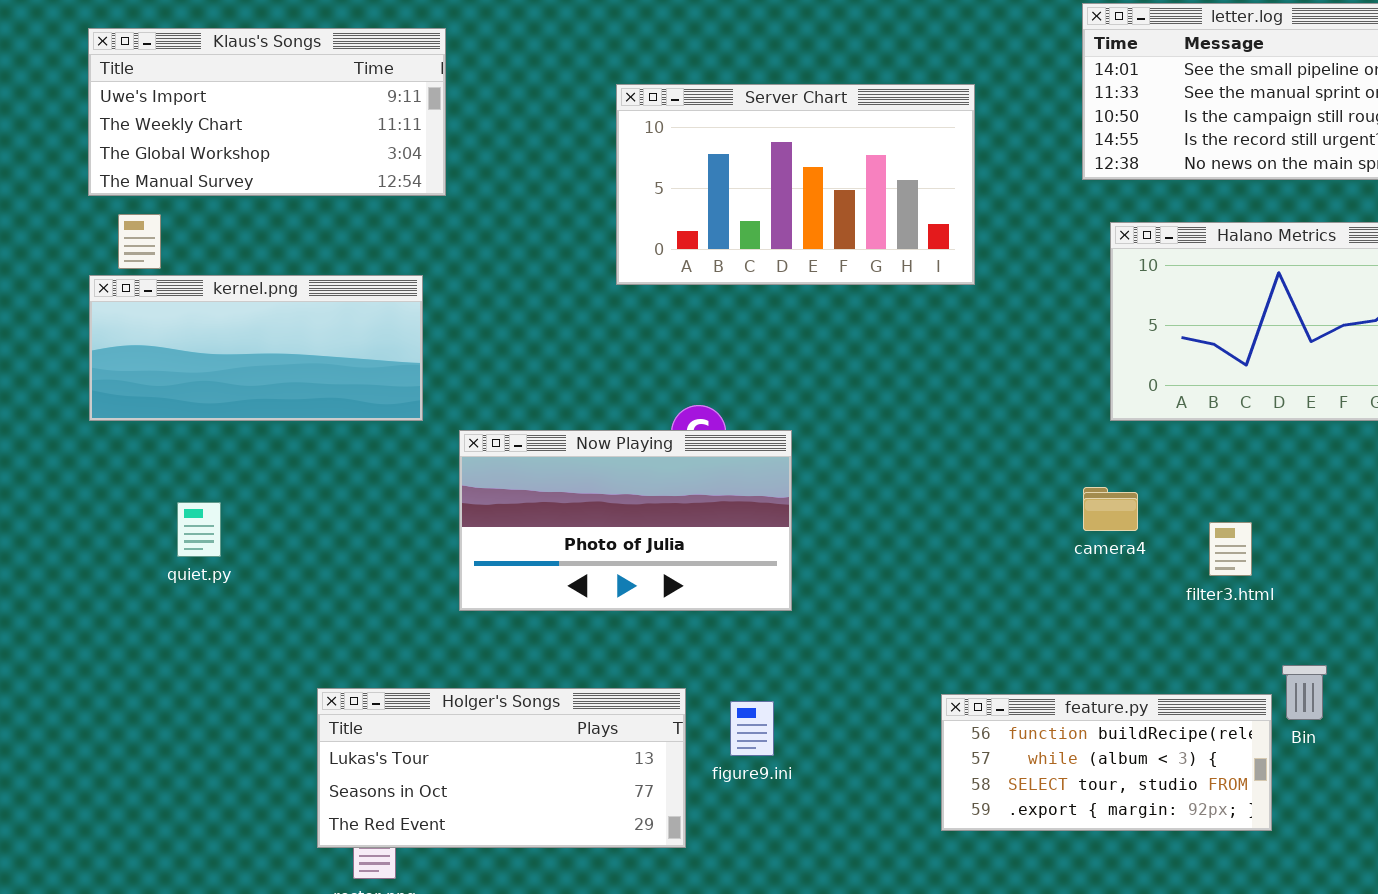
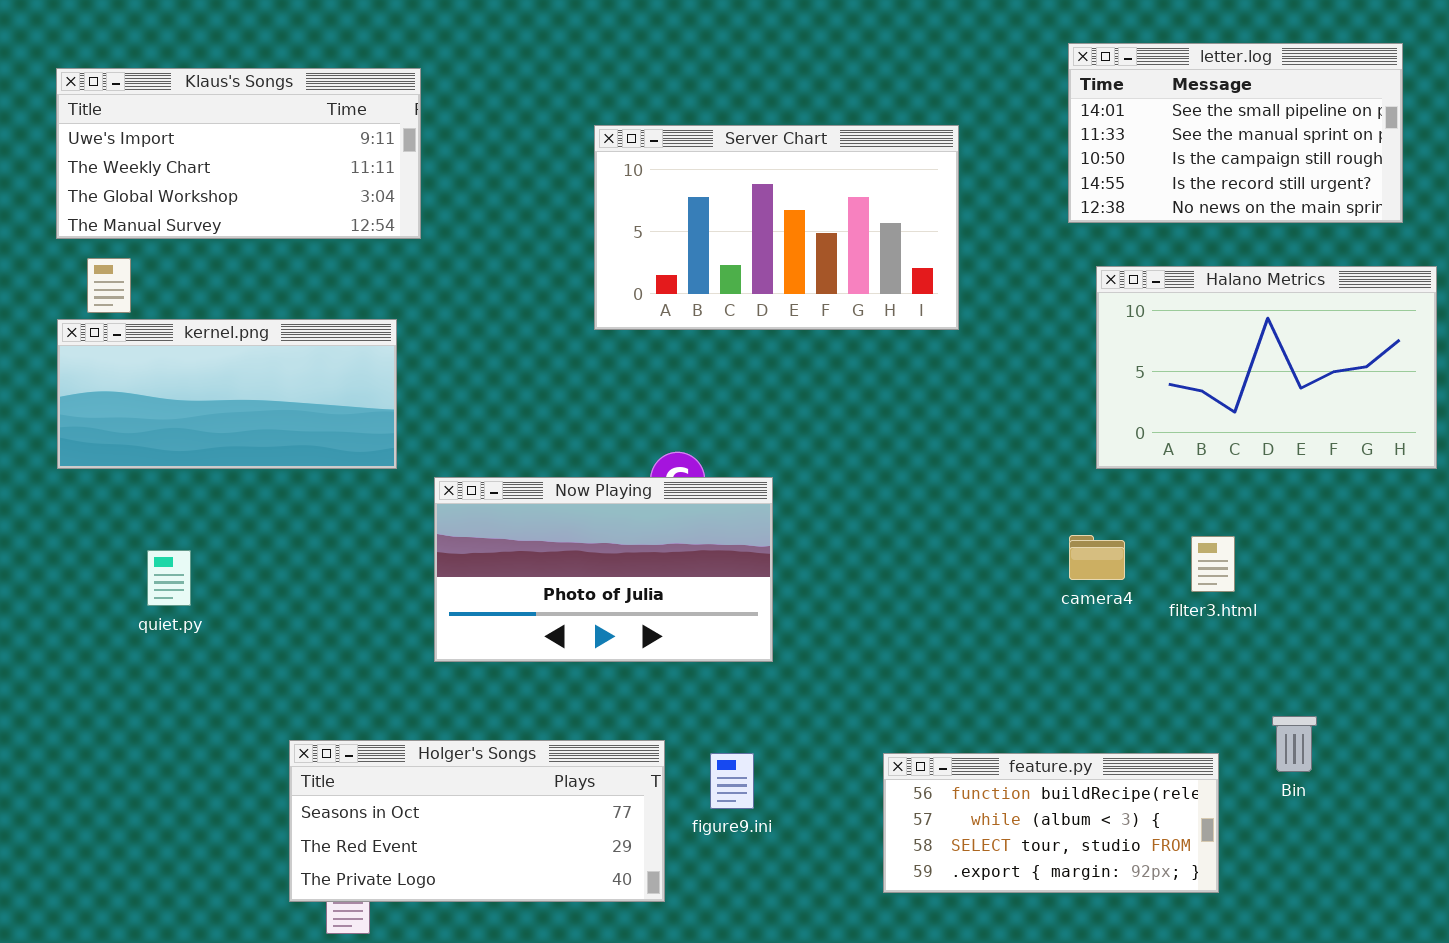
filter3.html: [1209,522,1252,576] -> [1191,536,1235,592], moved
Holger's Songs: [317,688,686,848] -> [289,740,665,902], scrolled down 1 row
feature.py: [941,694,1272,831] -> [883,753,1219,893], moved

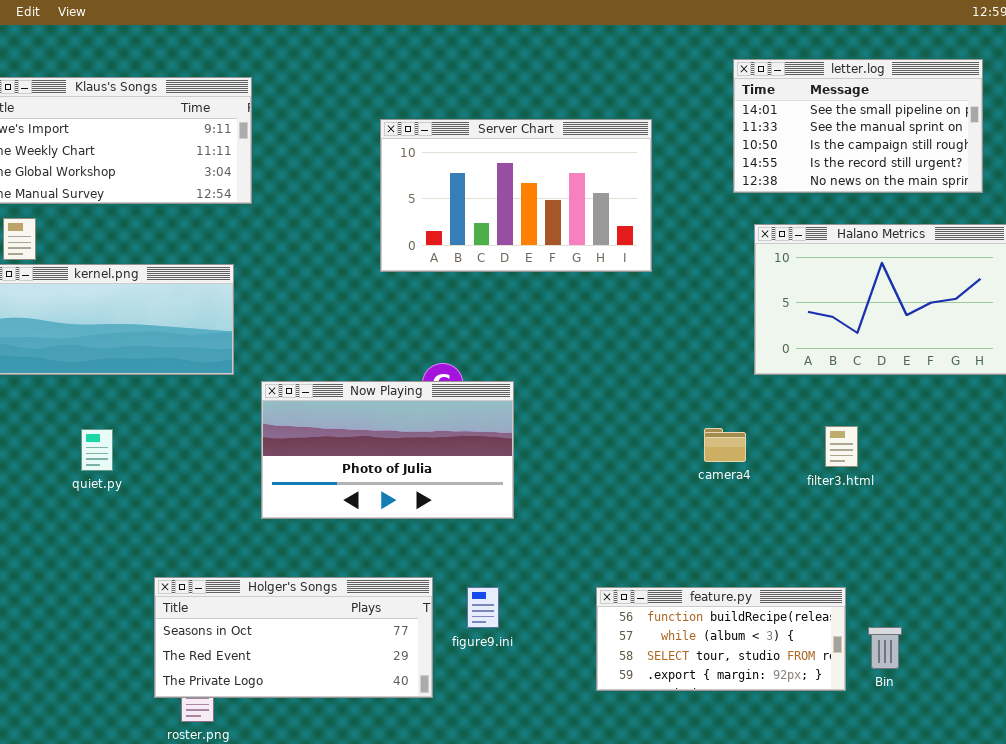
camera4: [1069,535,1125,580] -> [704,428,746,462], moved
quiet.py: [147,550,191,606] -> [81,429,113,471], moved
Bin: [1272,716,1317,772] -> [868,627,902,669], moved

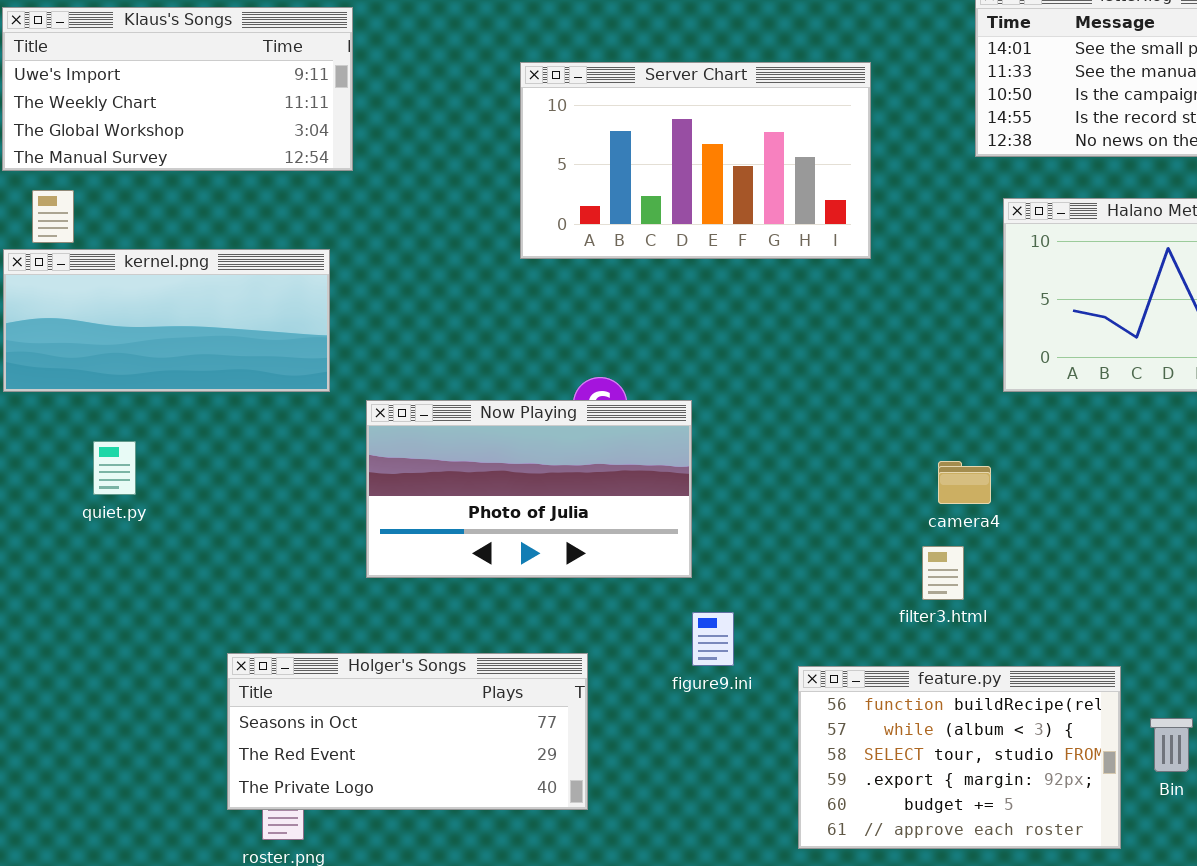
filter3.html: [825,426,858,467] -> [922,546,964,600], moved
quiet.py: [81,429,113,471] -> [93,441,136,495], moved
figure9.ini: [467,587,499,628] -> [692,612,734,666], moved
feature.py: [596,587,846,691] -> [798,666,1121,849], resized

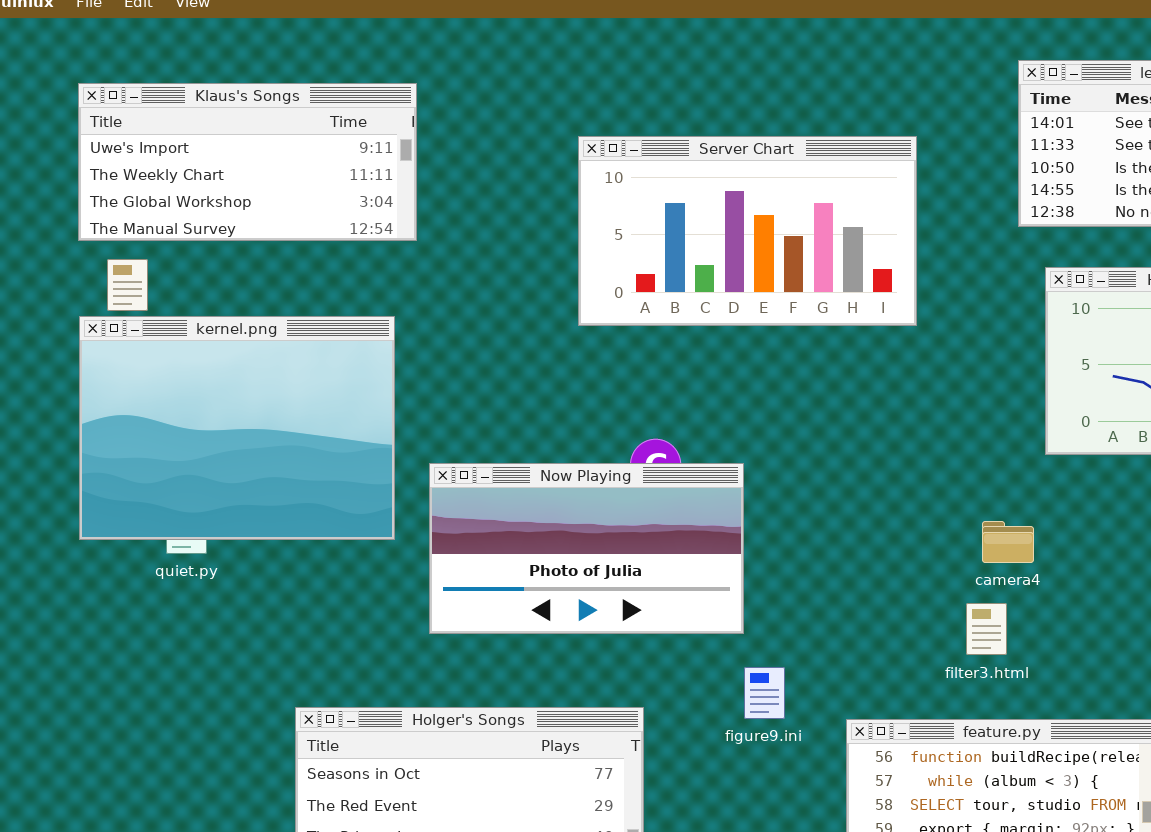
kernel.png: [3,249,330,392] -> [79,316,395,540], resized

